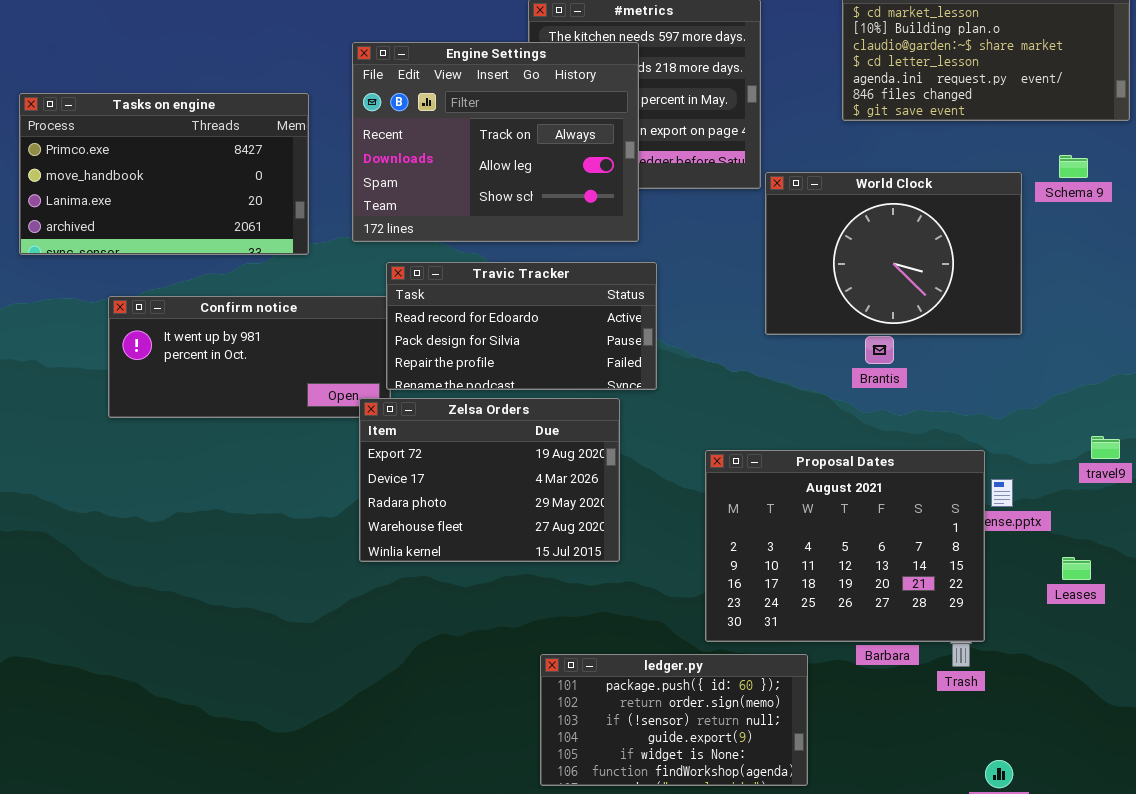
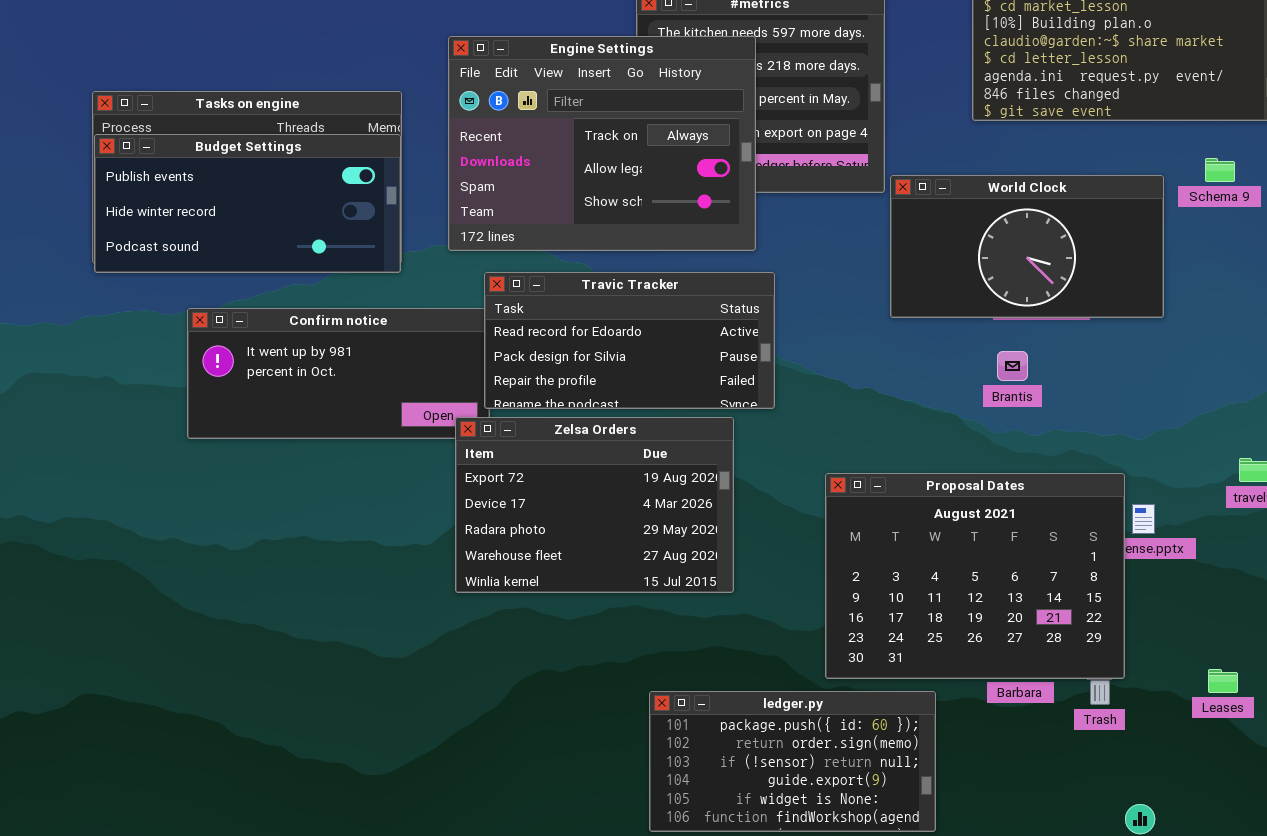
Budget Settings: none -> [94,134,401,273], opened
World Clock: [765,172,1022,335] -> [890,175,1164,318], resized
Leases: [1062,557,1091,580] -> [1208,669,1238,693], moved

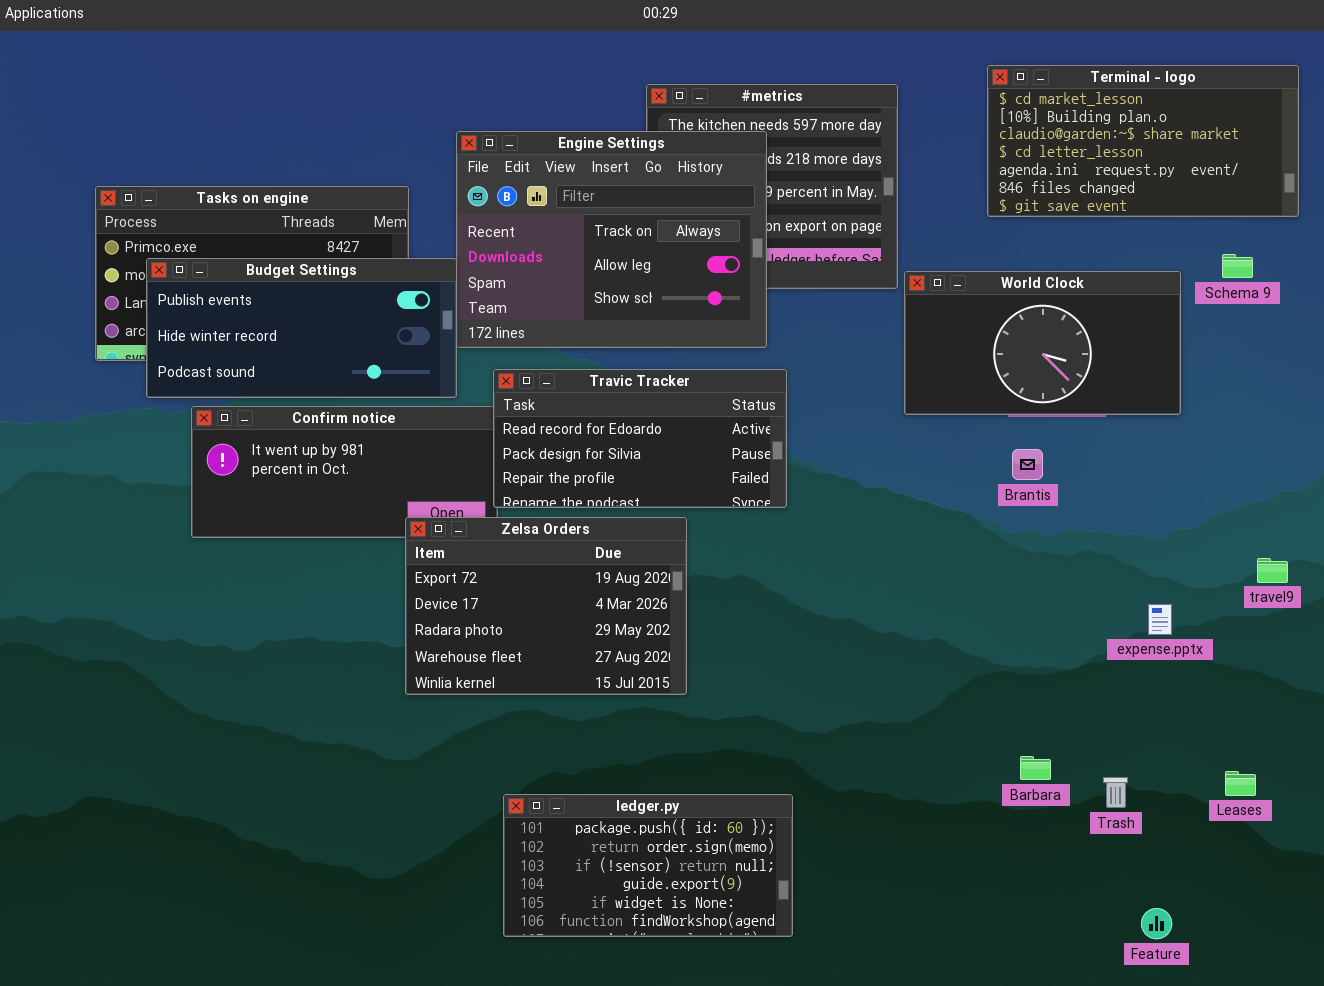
Budget Settings: [94,134,401,273] -> [146,258,457,398], moved
Zelsa Orders: [455,417,734,593] -> [405,517,687,695], moved
Proposal Dates: [825,473,1125,679] -> none, closed
ledger.py: [649,691,936,832] -> [503,794,793,937], moved

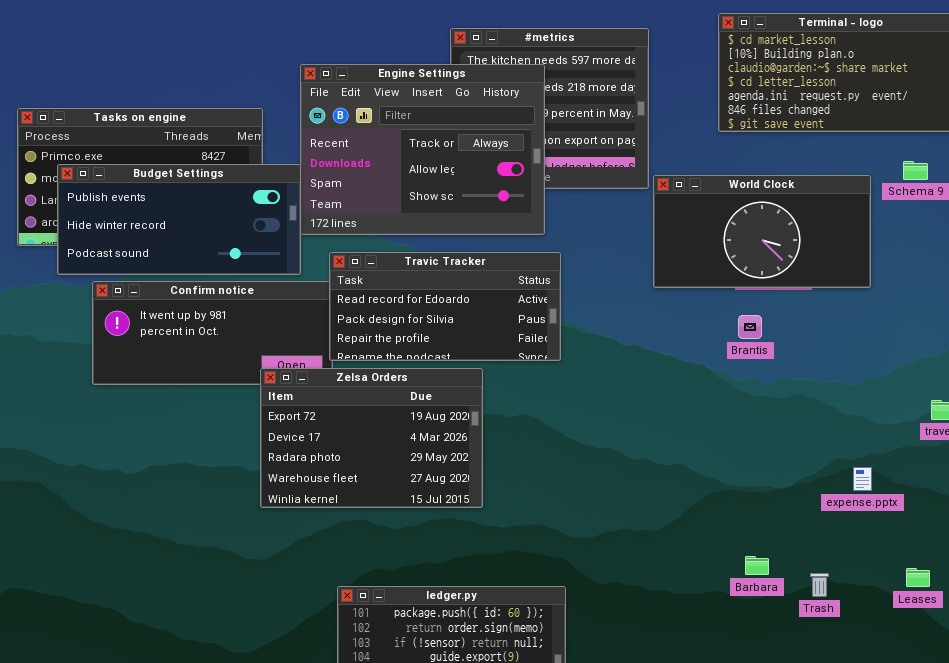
expense.pptx: [1148,604,1172,635] -> [853,467,872,491], moved

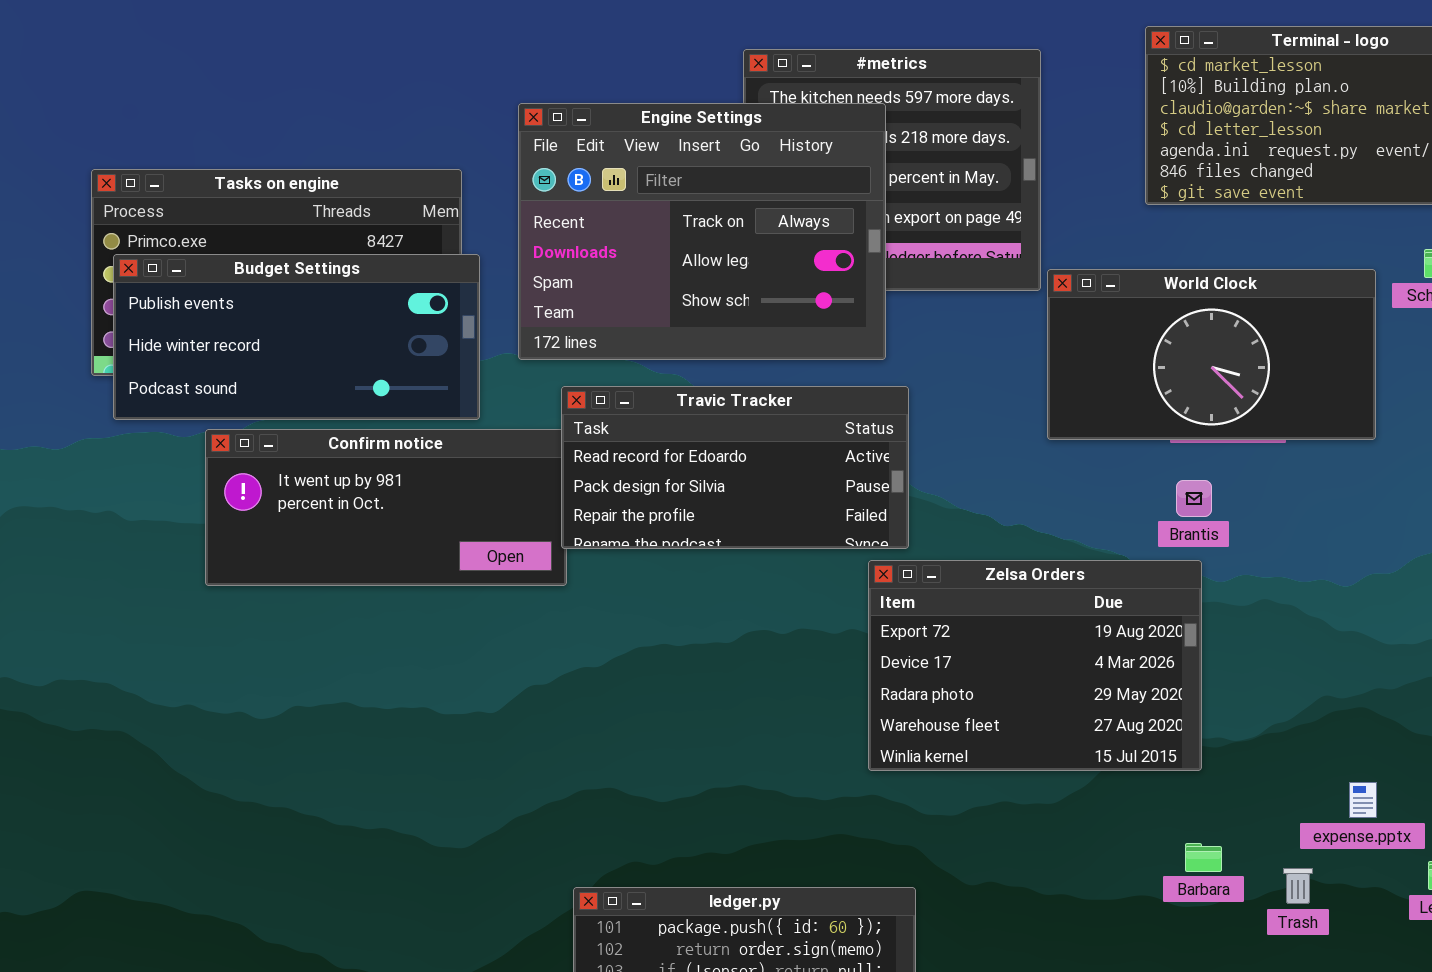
Budget Settings: [57,164,301,275] -> [113,254,480,420], moved
Zelsa Orders: [260,368,483,508] -> [868,560,1202,771], moved
expense.pptx: [853,467,872,491] -> [1349,782,1377,818], moved

